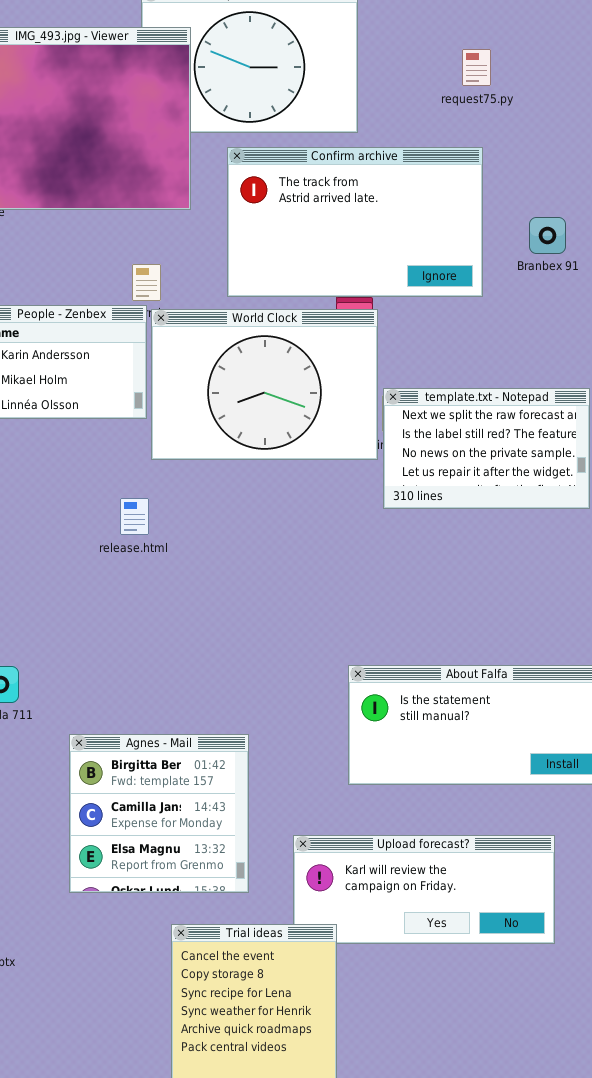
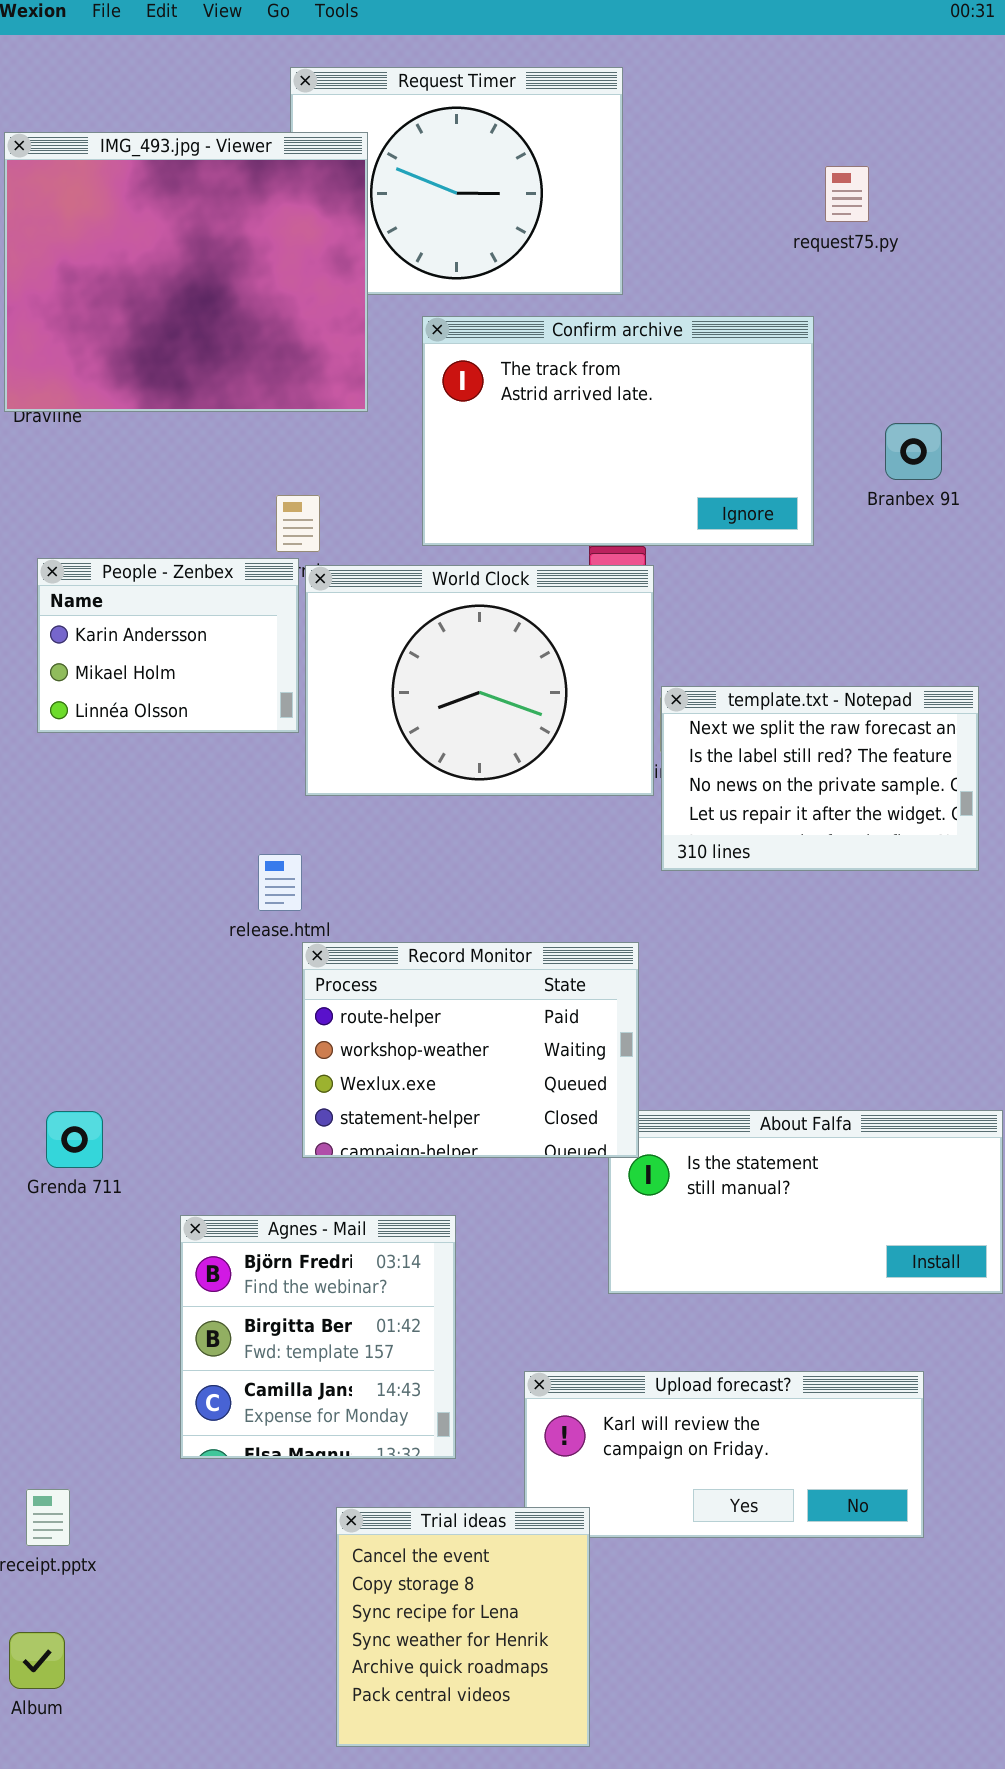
request75.py: [462,49,491,86] -> [825,166,869,222], moved
Record Monitor: none -> [302,942,639,1158], opened
Agnes - Mail: [69,734,249,893] -> [180,1215,456,1459], scrolled up 1 row

